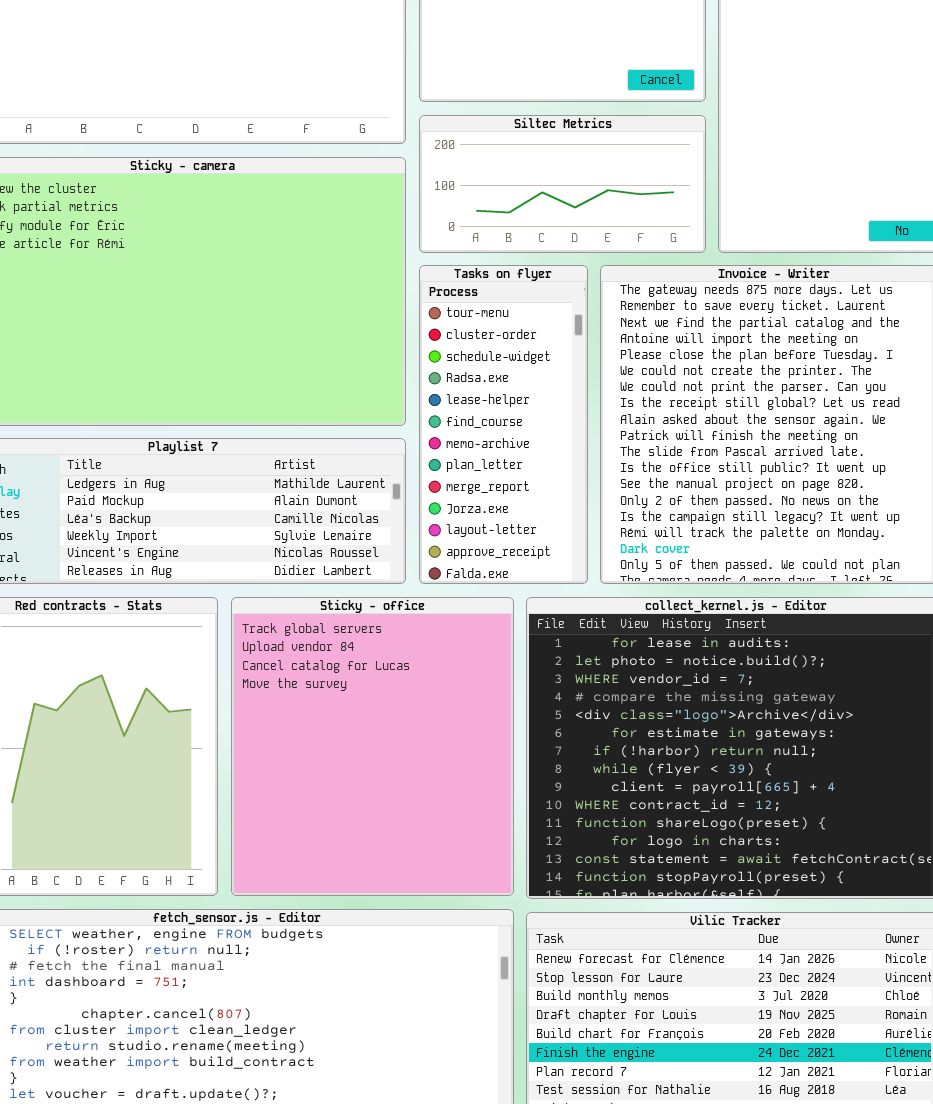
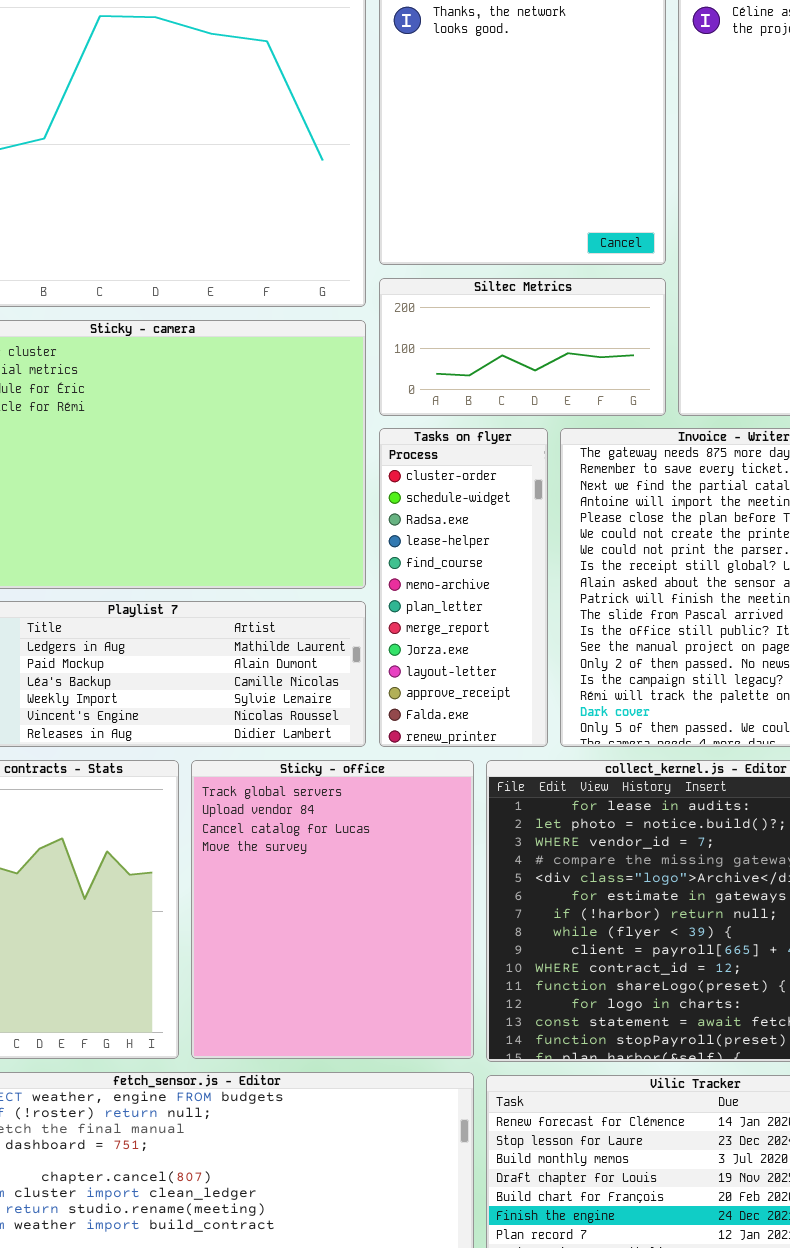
Tasks on flyer: [419,265,588,584] -> [379,428,548,747], scrolled down 1 row

